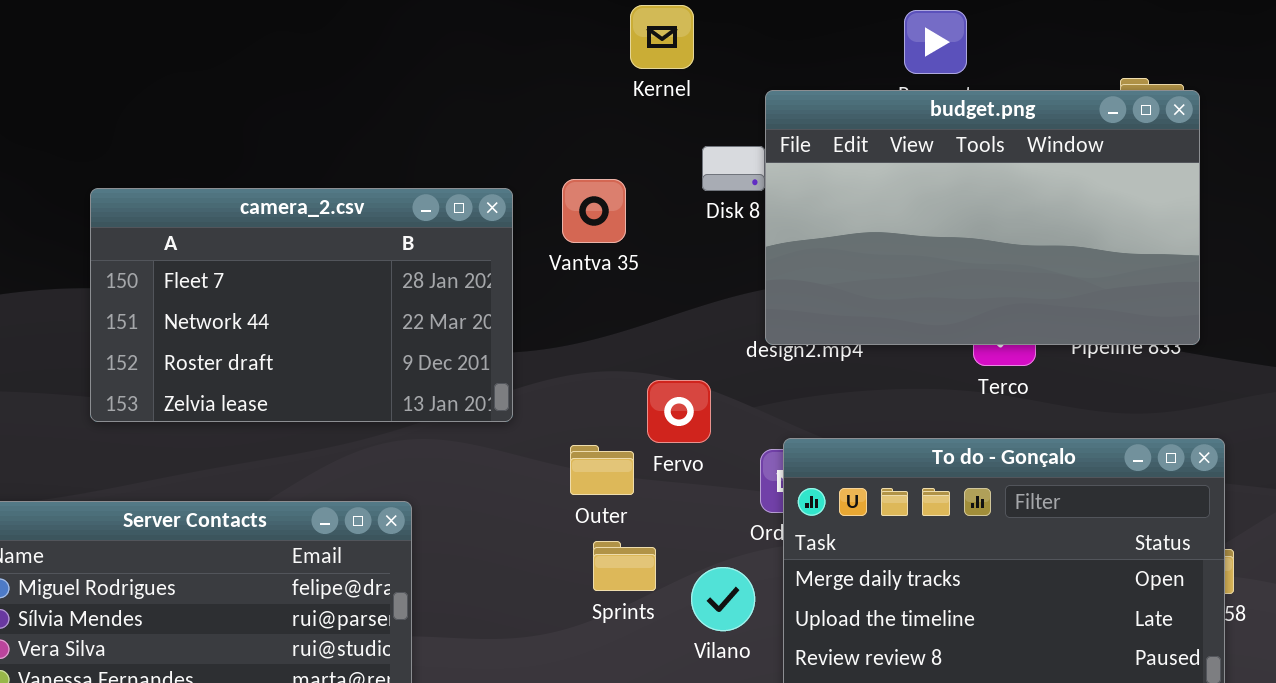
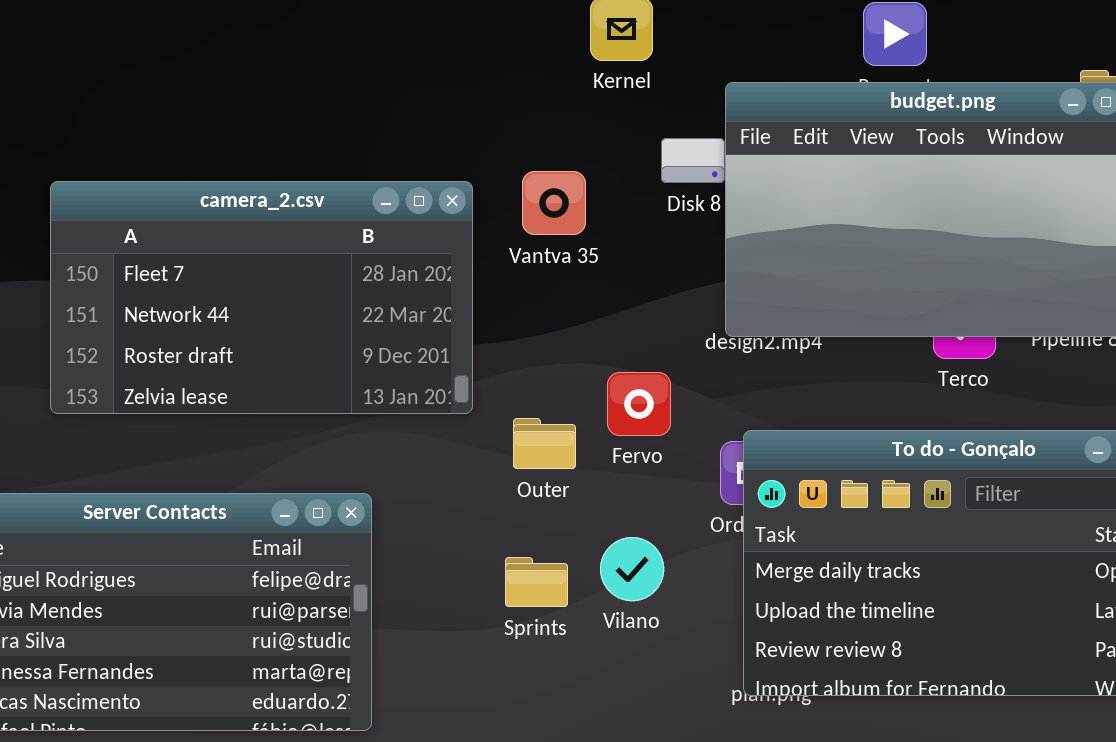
Outer: [570,445,634,495] -> [513,418,576,469], moved
Sprints: [593,541,656,591] -> [505,557,568,607], moved
Vilano: [691,567,755,631] -> [600,537,664,601], moved

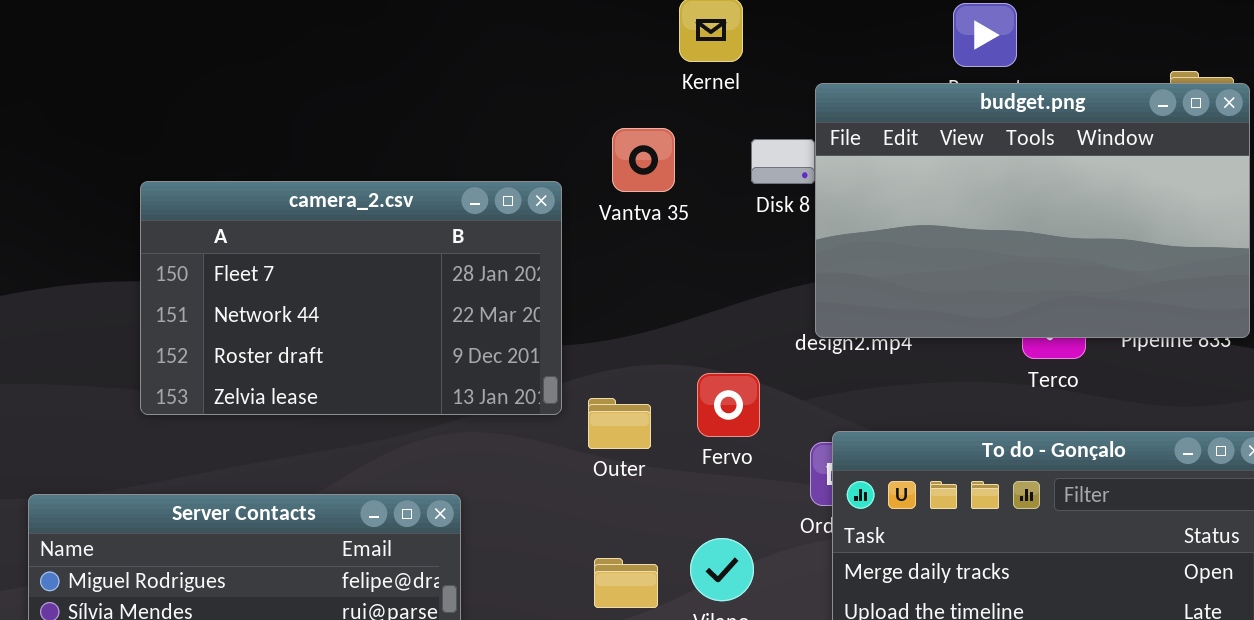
Vantva 35: [522,171,586,235] -> [612,128,675,192], moved
Outer: [513,418,576,469] -> [588,398,651,449], moved

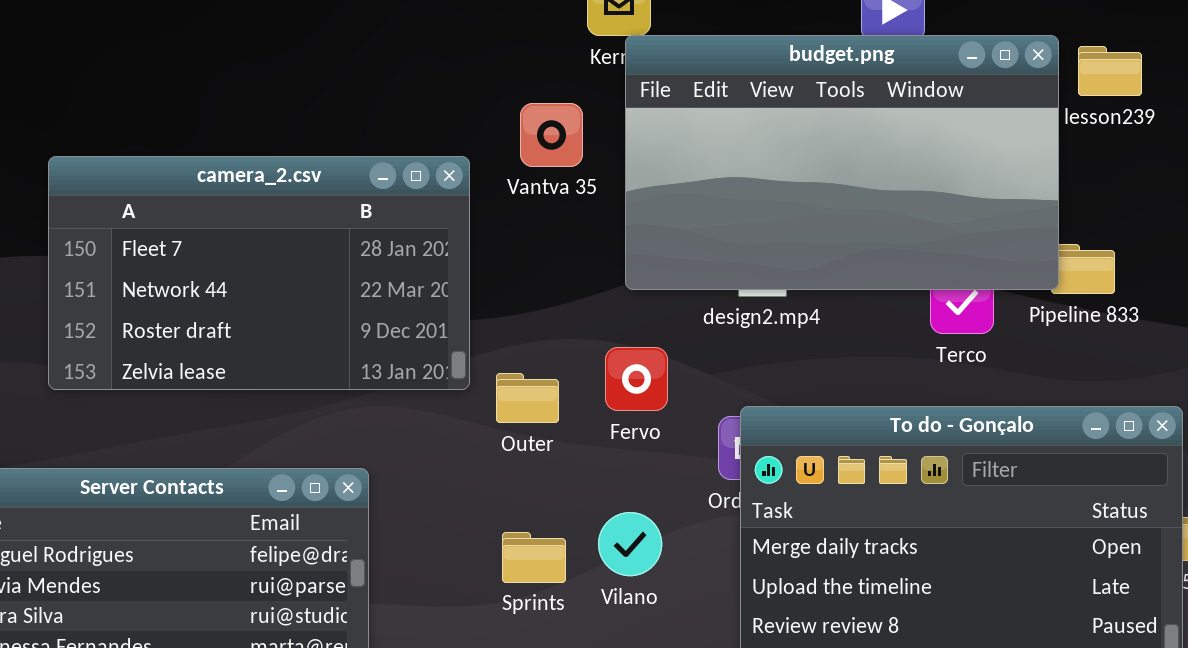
budget.png: [815,83,1250,338] -> [625,35,1059,290], moved

